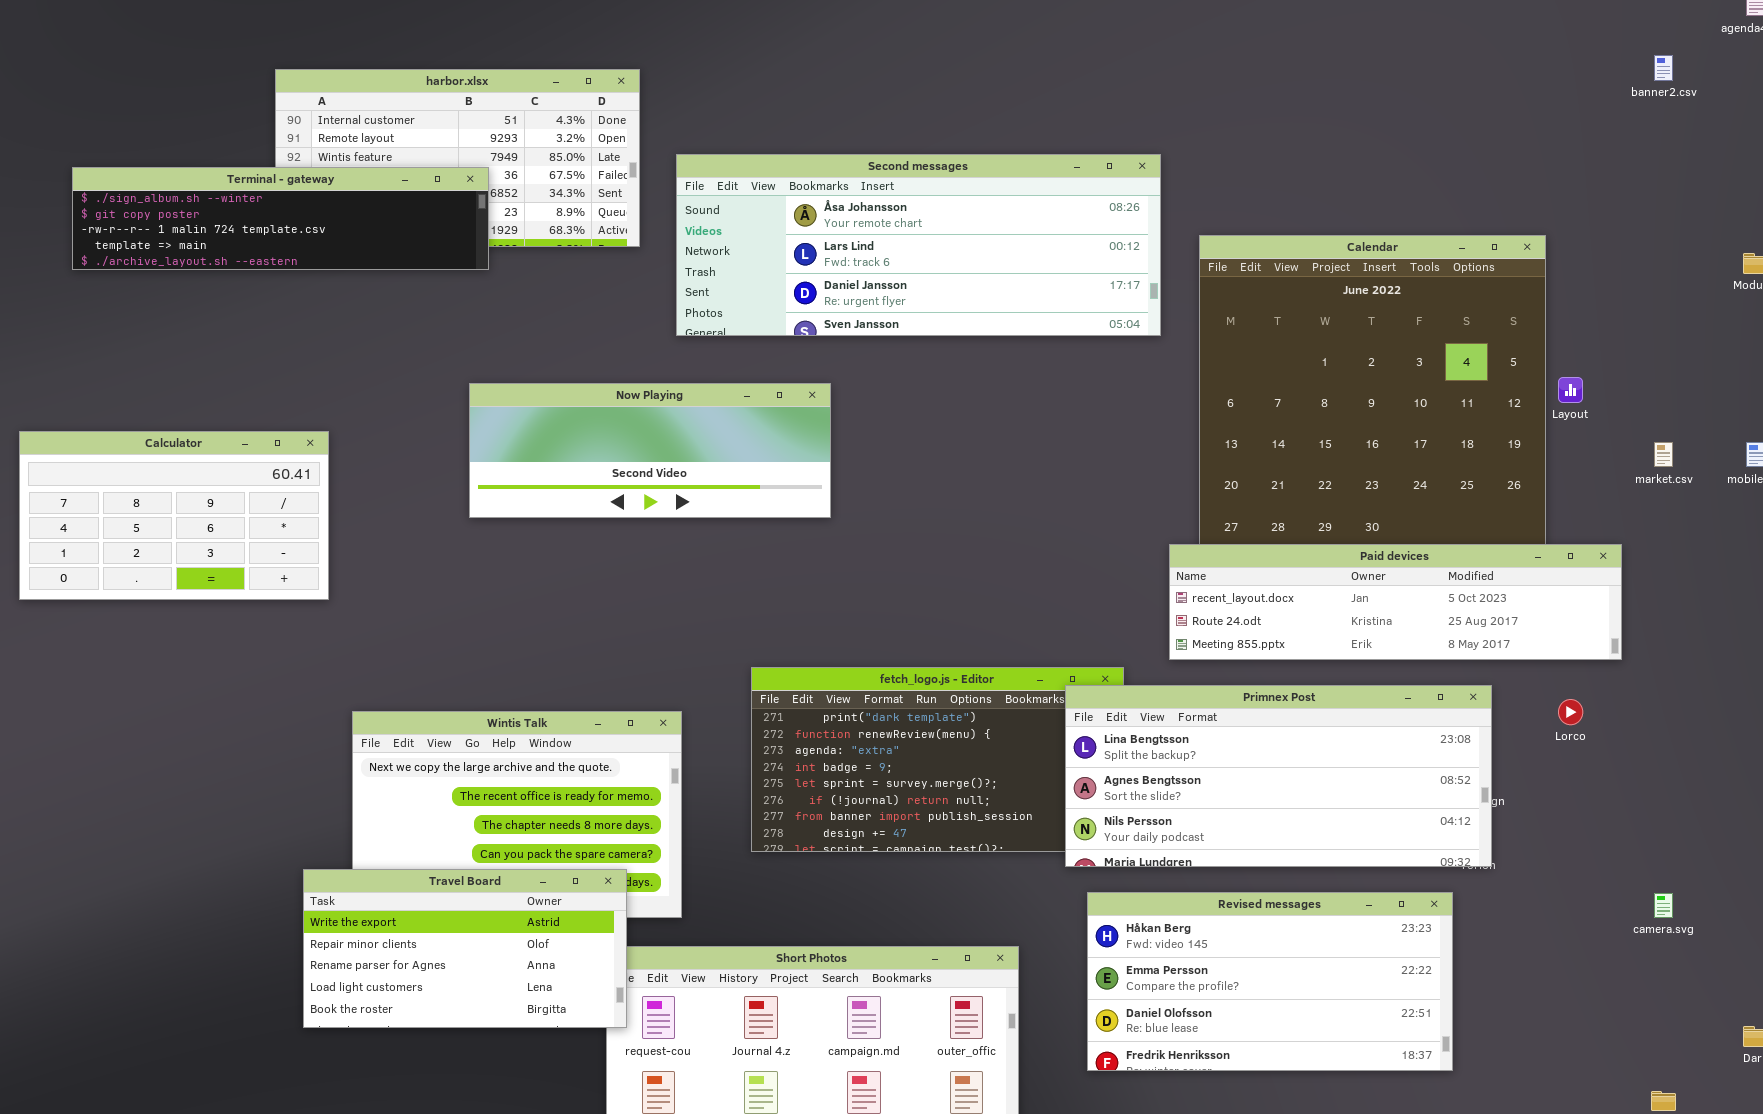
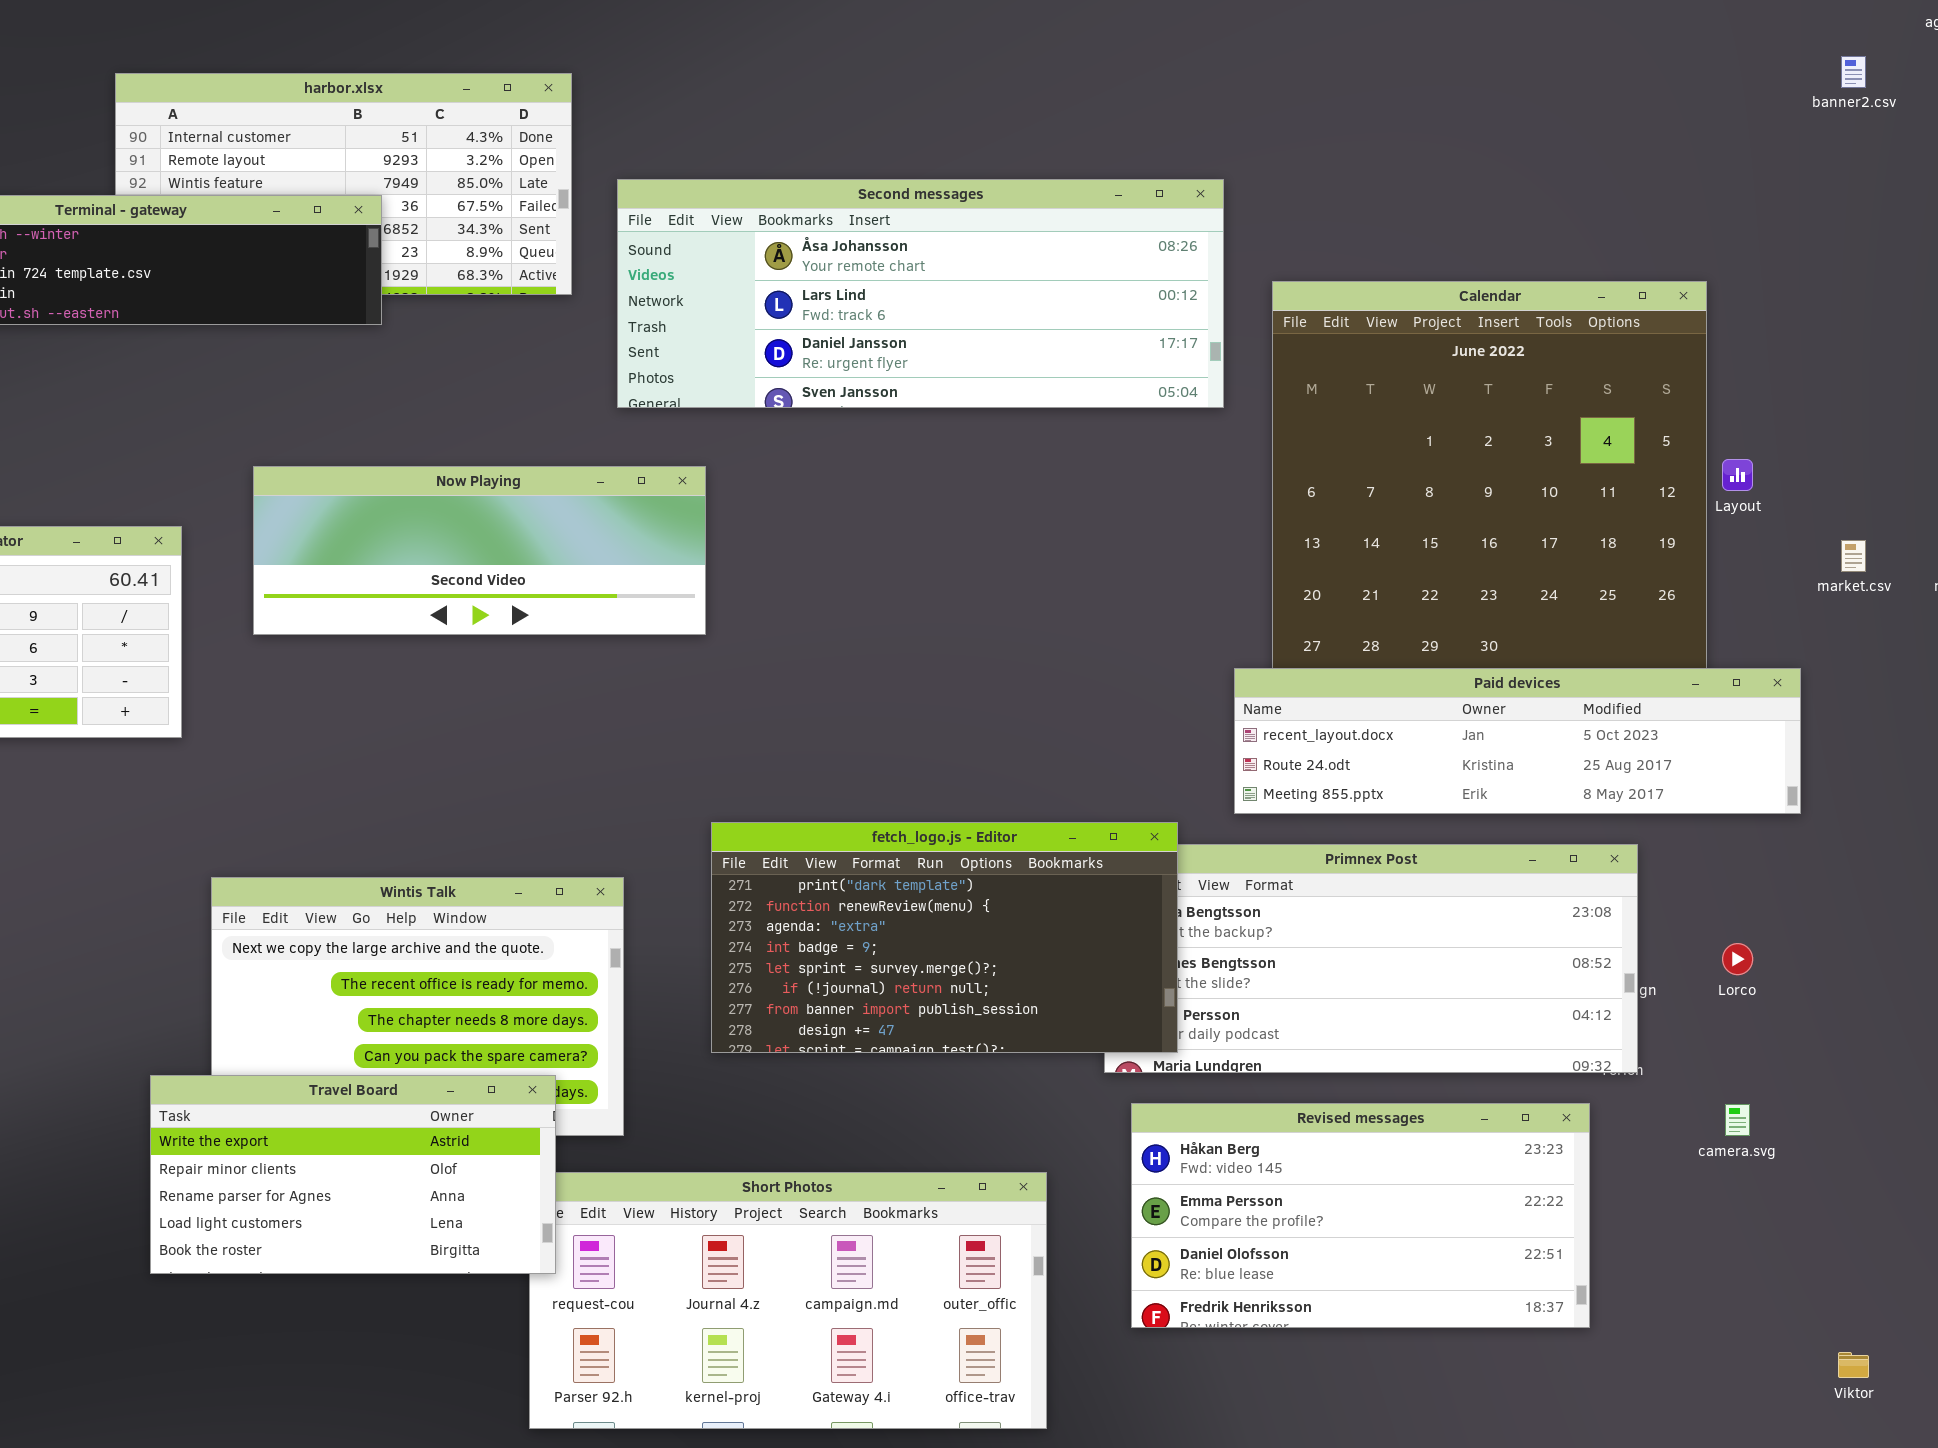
Now Playing: [469,383,831,518] -> [253,466,706,635], moved
fetch_logo.js - Editor: [751,667,1124,852] -> [711,822,1178,1053], raised
Lorco: [1558,699,1583,725] -> [1722,943,1753,975], moved
camera.svg: [1654,893,1673,918] -> [1725,1104,1750,1136], moved

